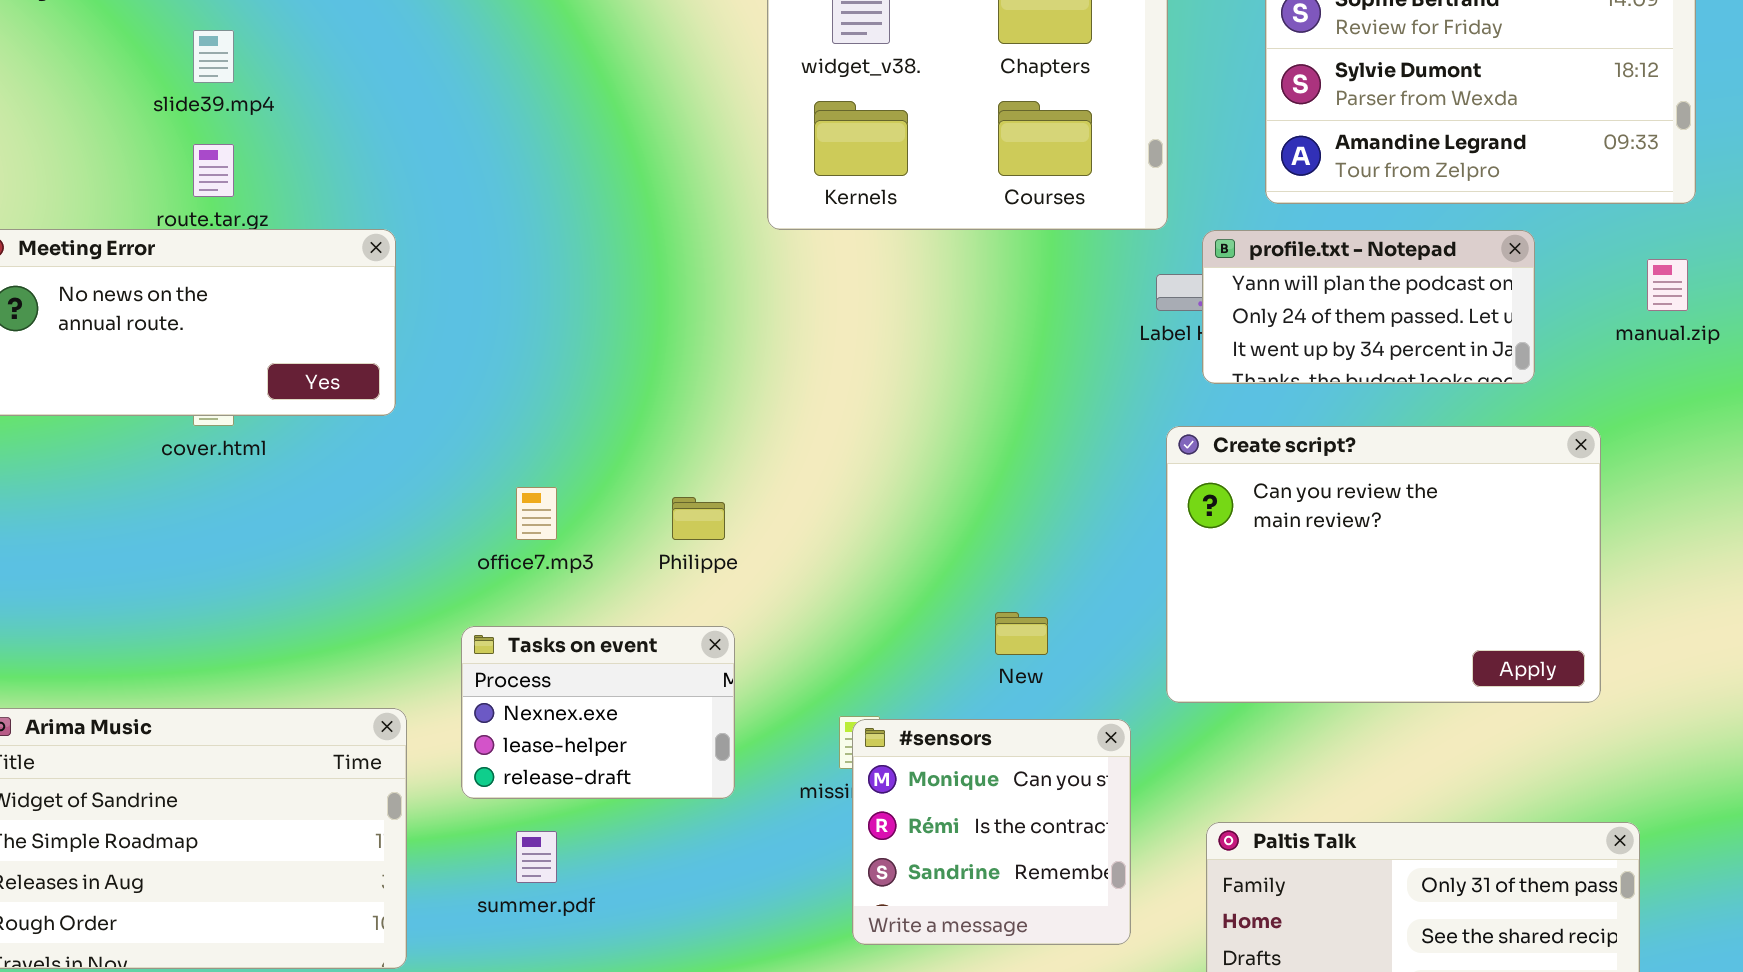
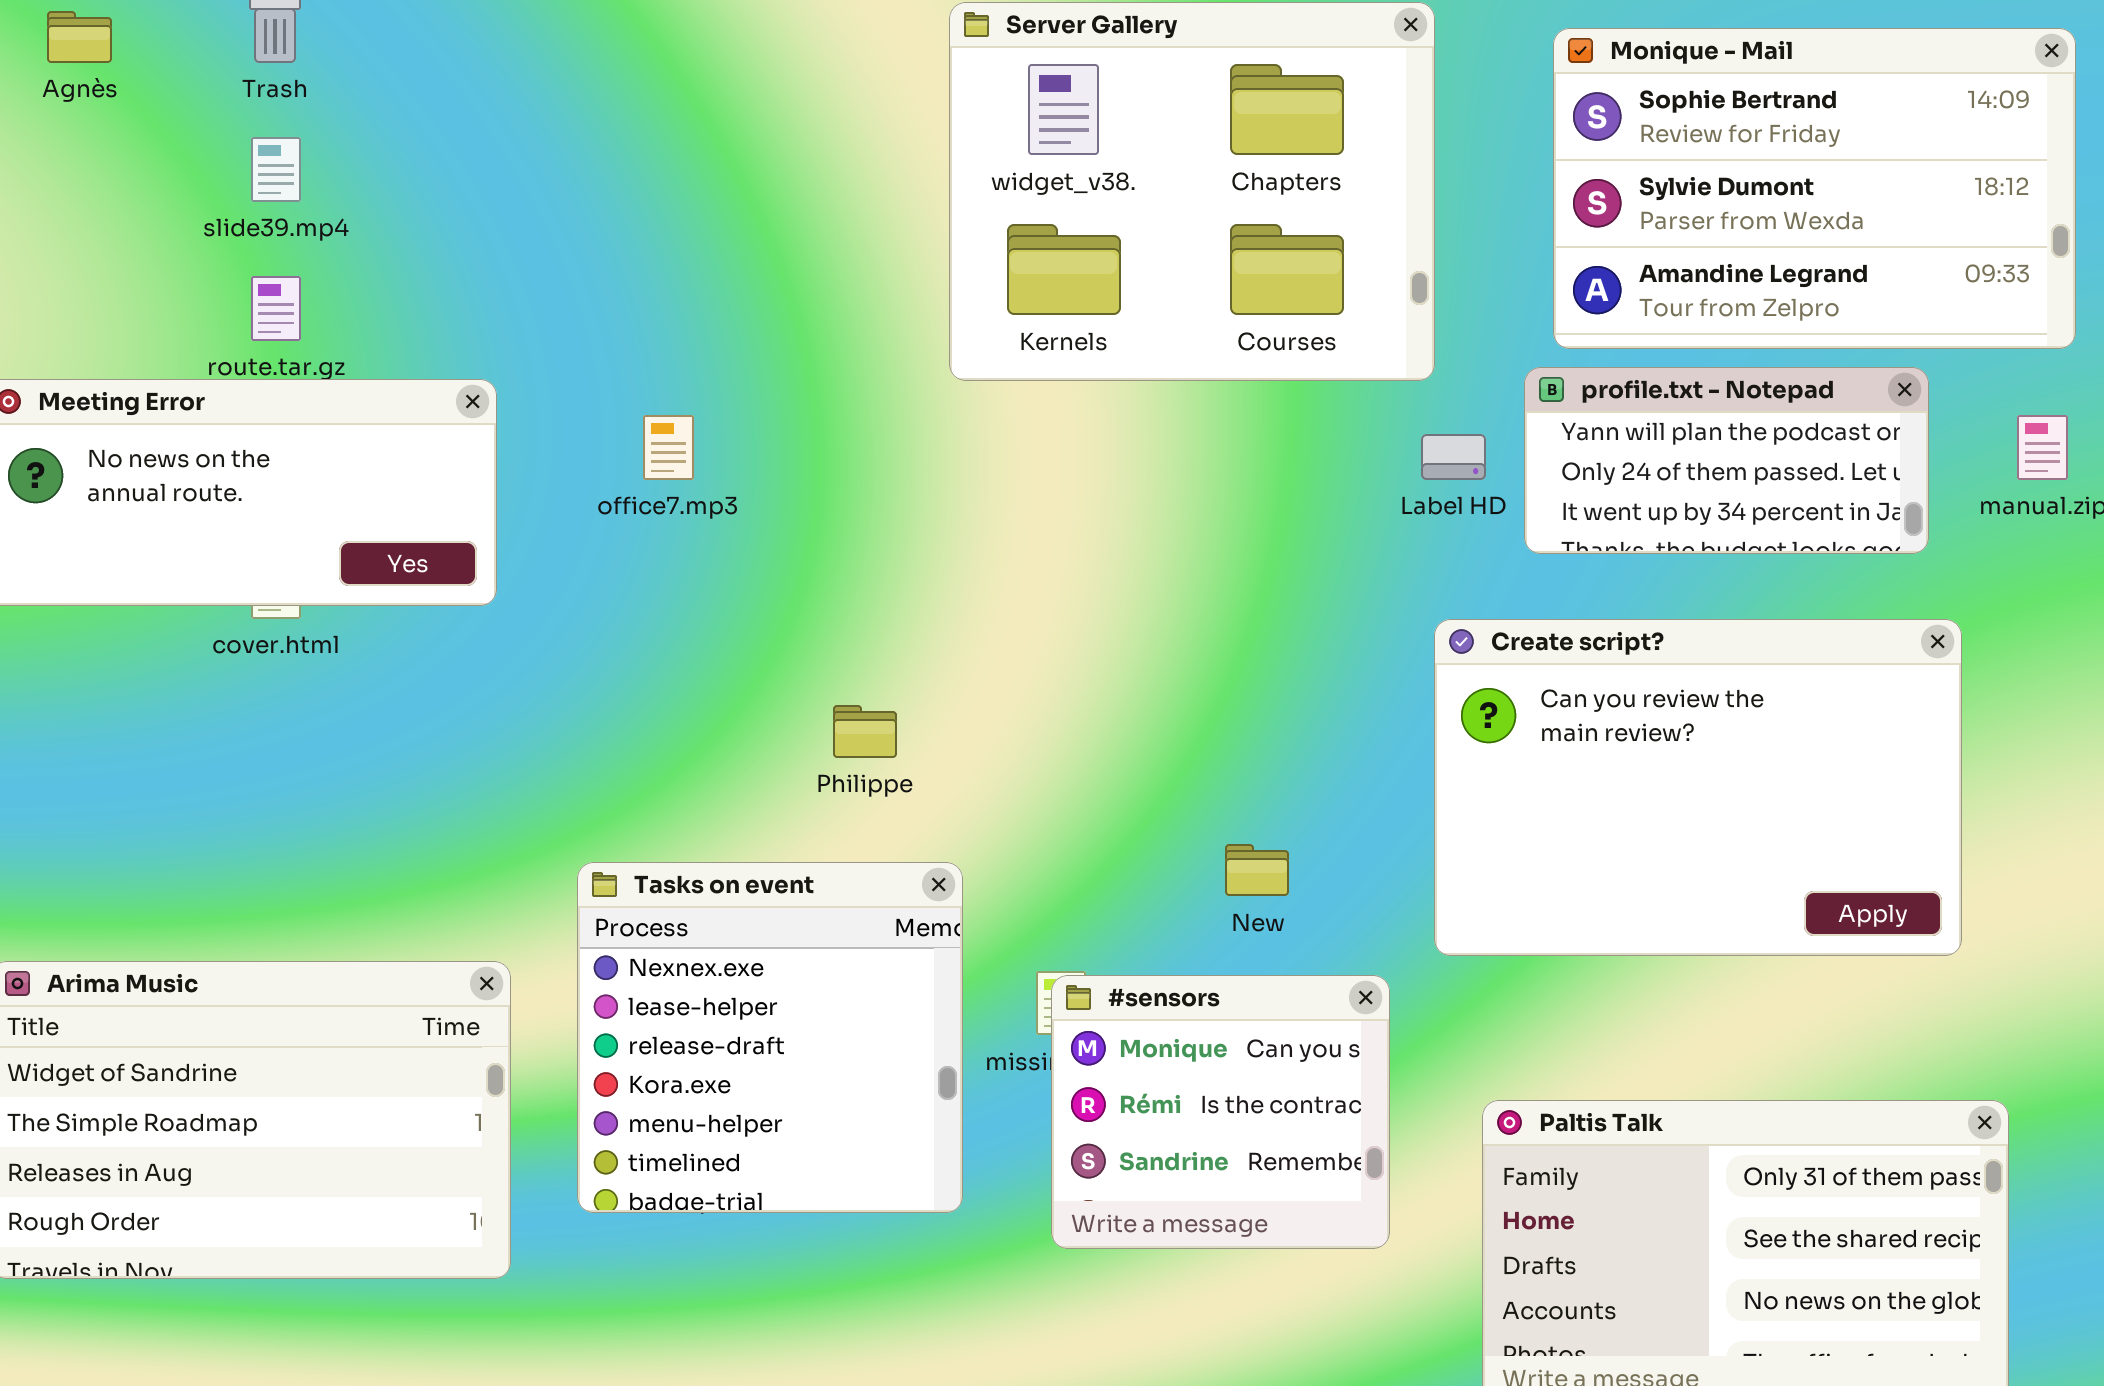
profile.txt - Notepad: [1202,230,1535,384] -> [1524,367,1929,554], moved
office7.mp3: [516,487,557,540] -> [643,415,694,480], moved
Tasks on event: [461,626,735,799] -> [577,862,963,1213], resized

